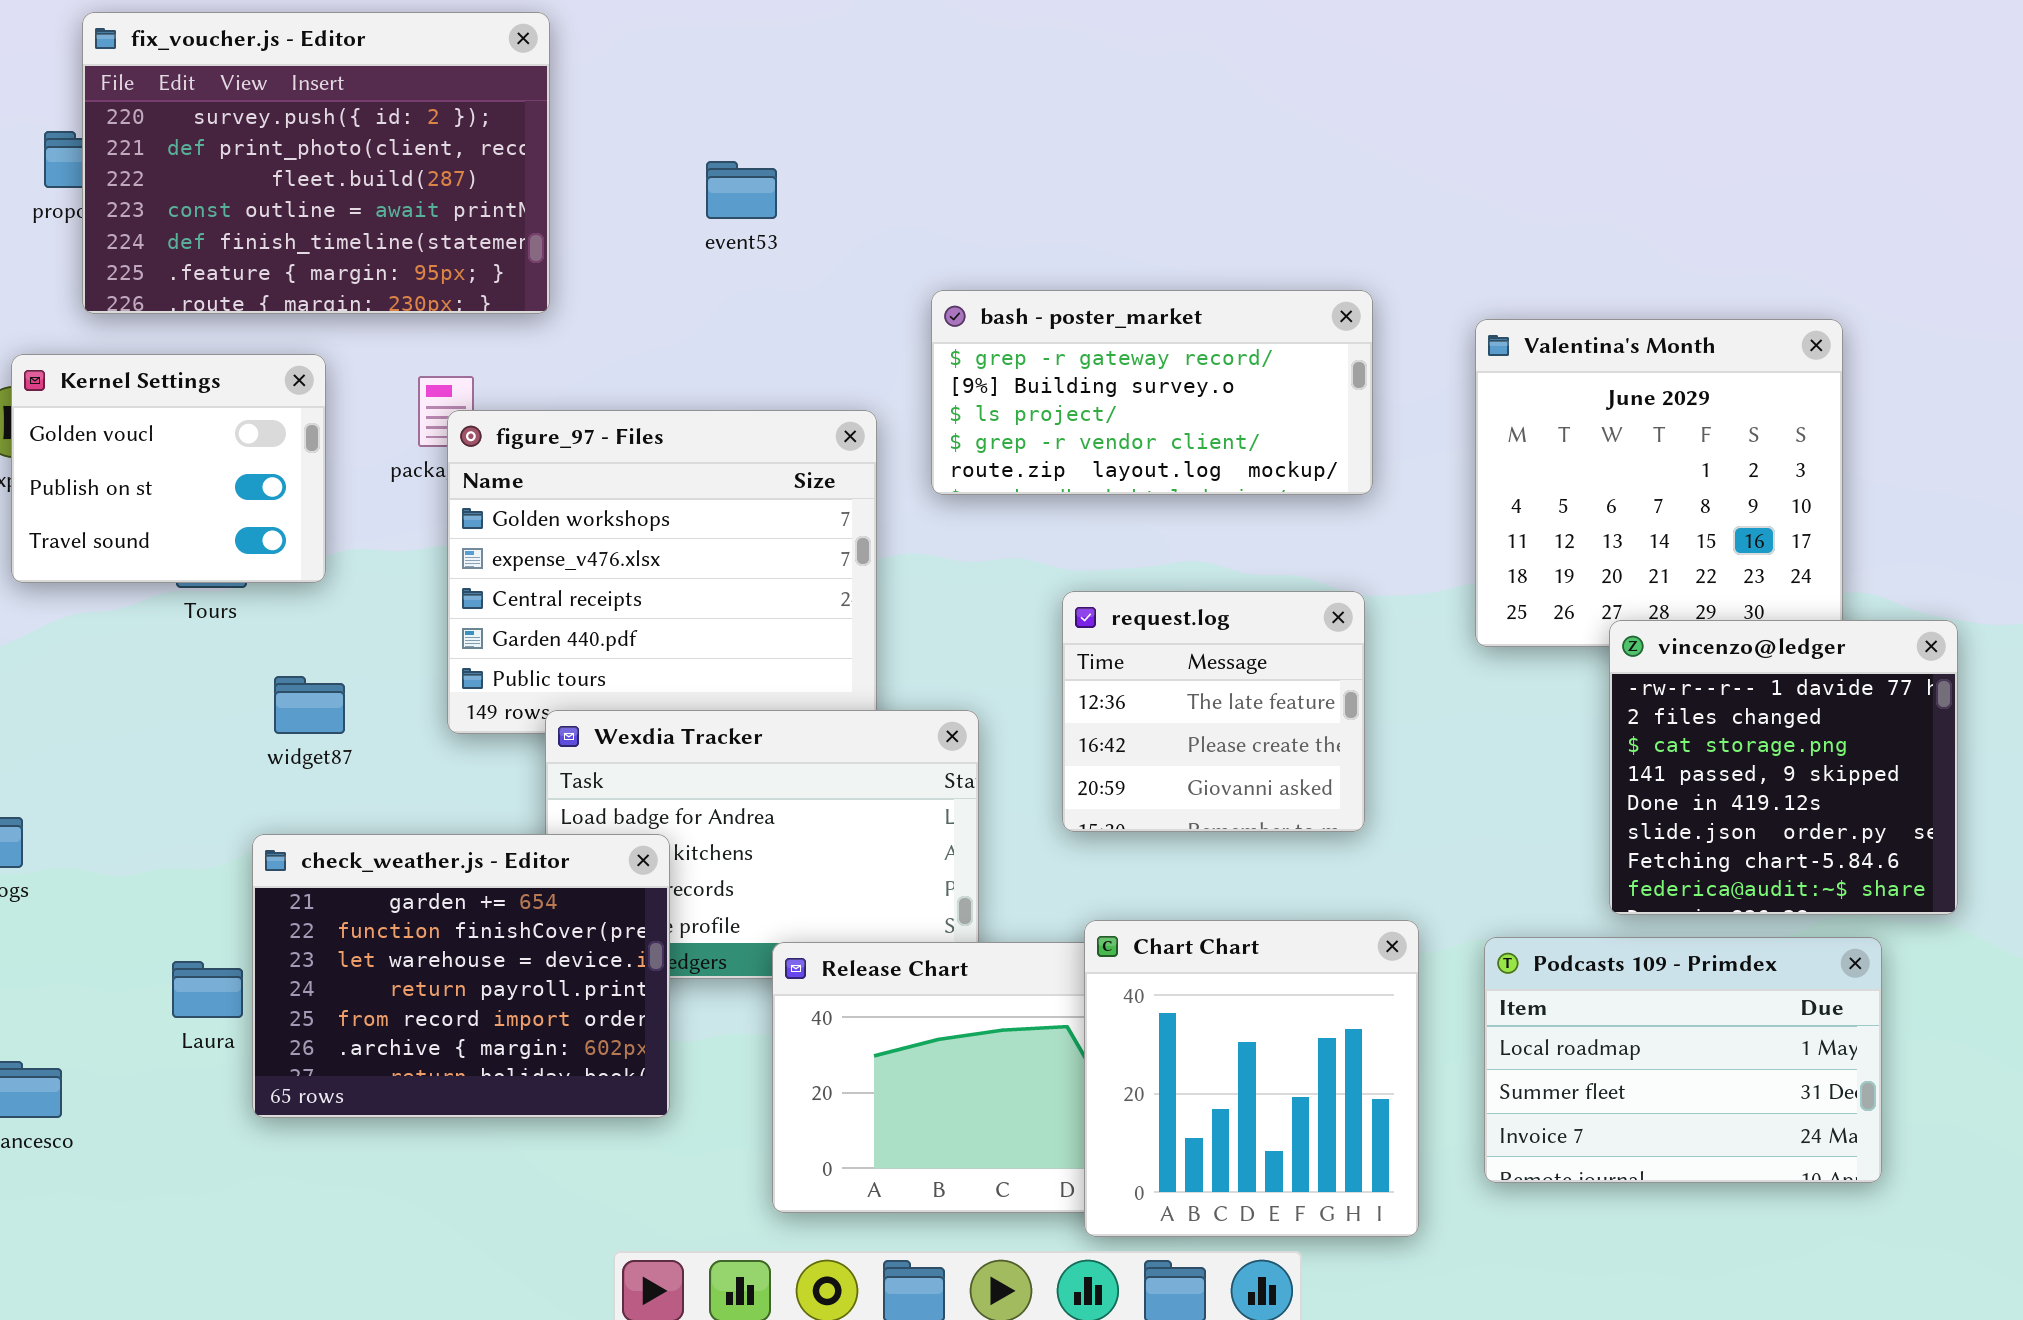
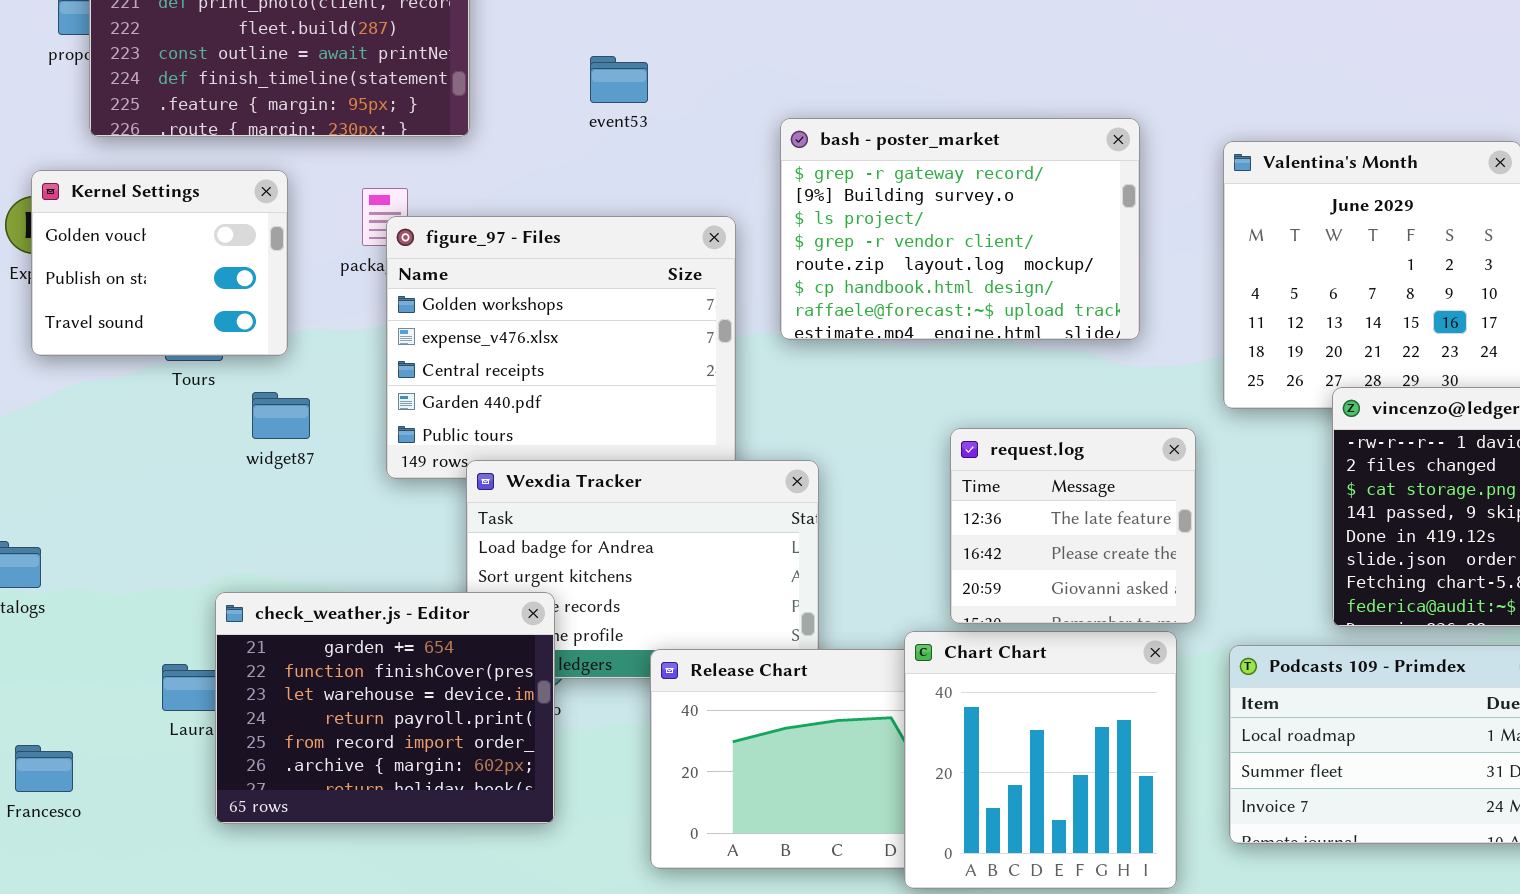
event53: [706,161,777,219] -> [590,56,648,103], moved
bash - poster_market: [931,290,1373,495] -> [780,118,1140,340], resized
request.log: [1062,591,1365,832] -> [950,428,1196,624], moved
widget87: [274,676,345,734] -> [252,392,310,439], moved
check_weather.js - Editor: [252,834,670,1118] -> [215,592,555,824], moved

